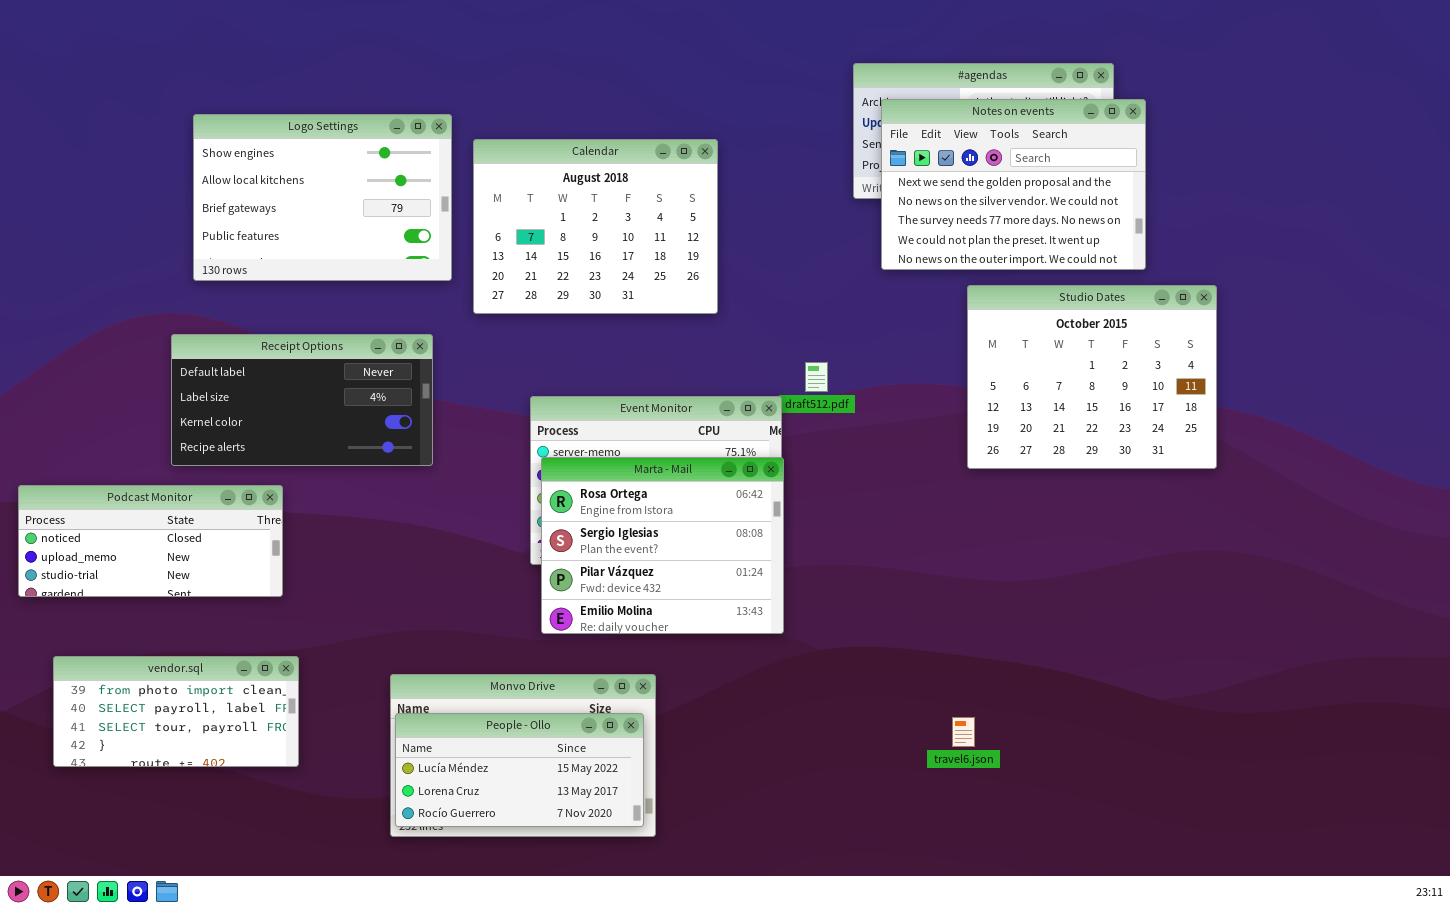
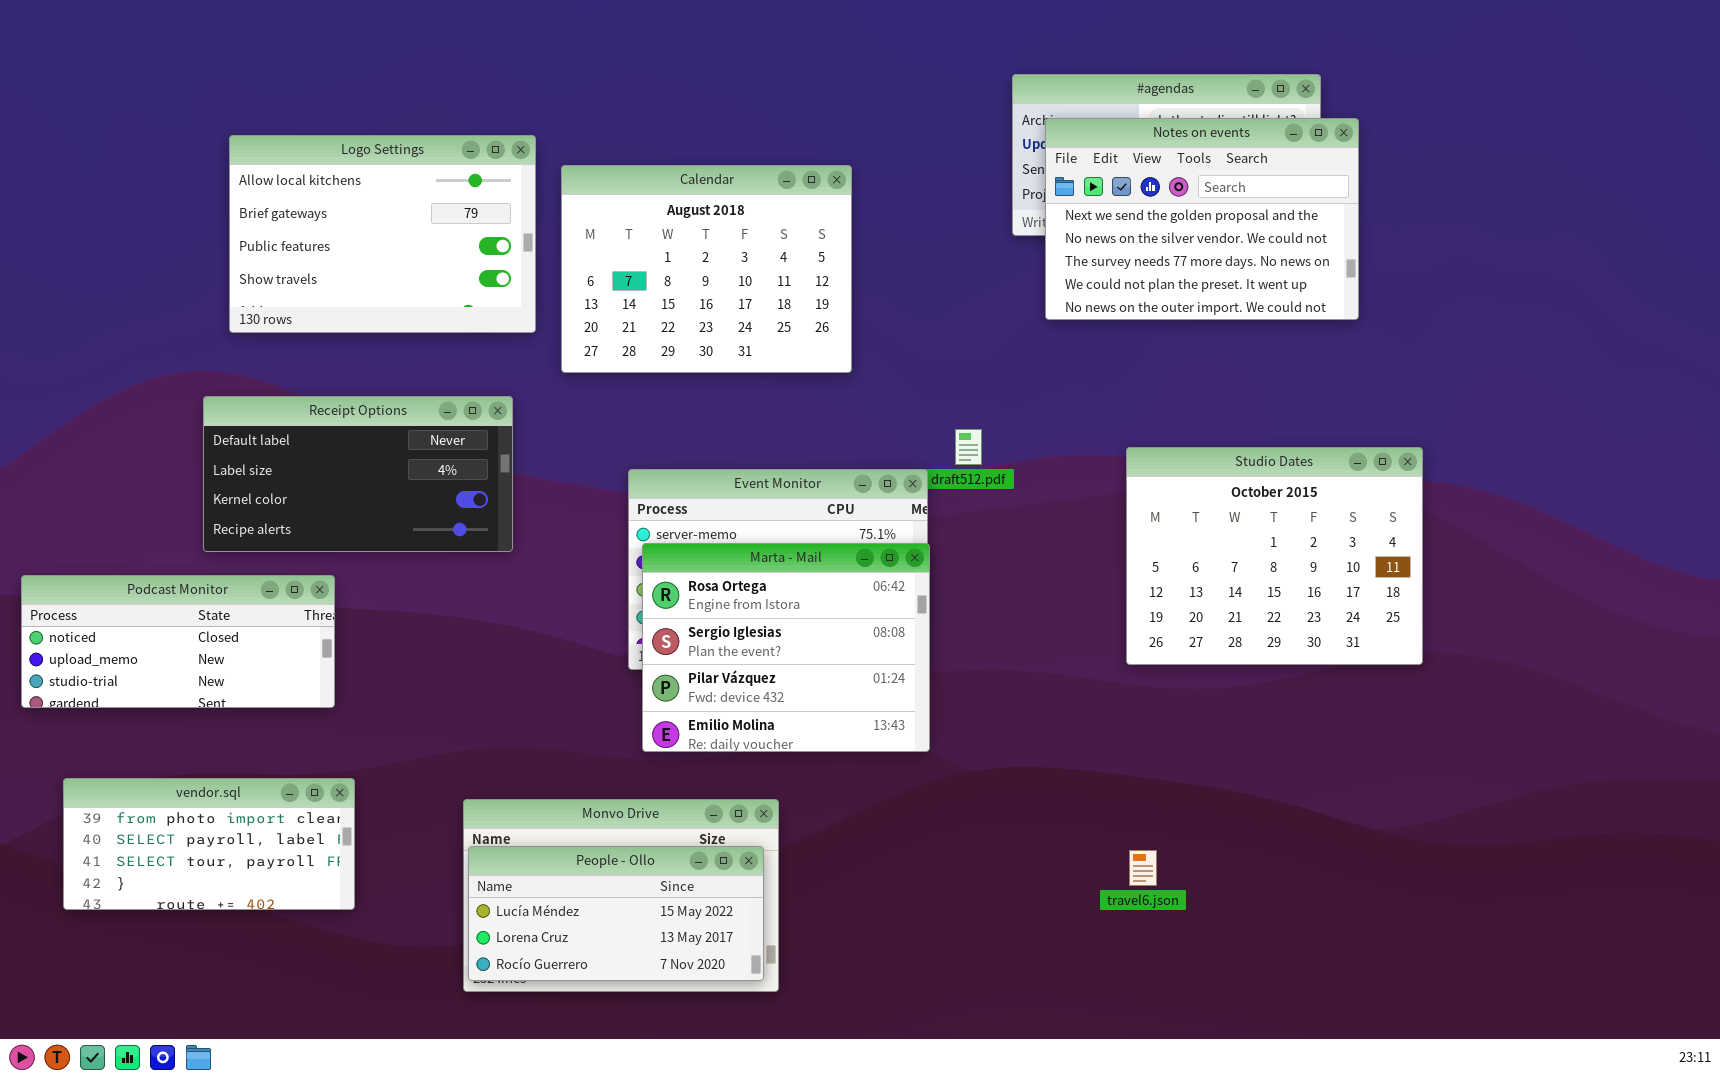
Logo Settings: [193,114,452,281] -> [229,135,536,333], scrolled down 1 row
Studio Dates: [967,285,1217,469] -> [1126,447,1423,665], moved

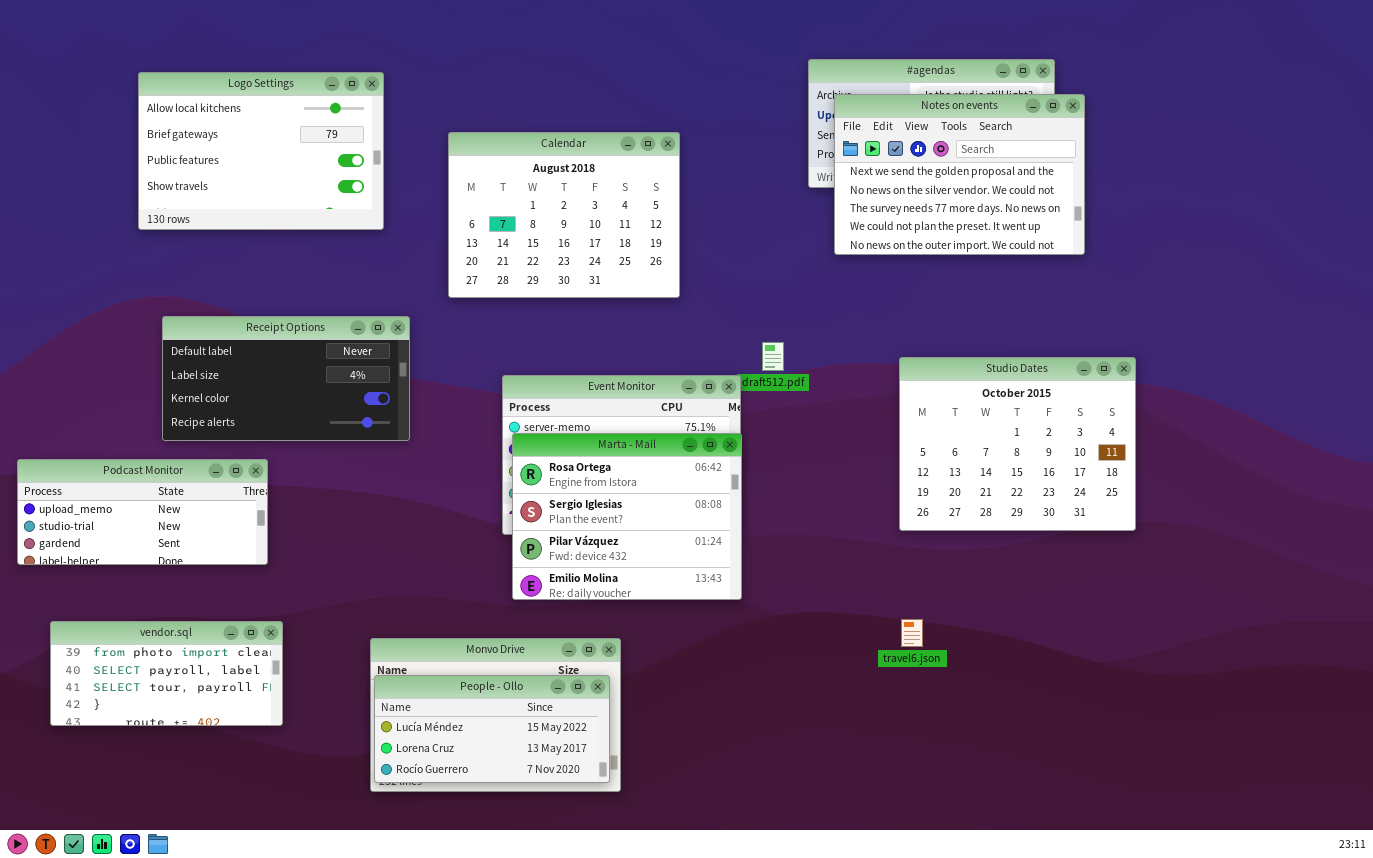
Logo Settings: [229,135,536,333] -> [138,72,384,230], moved
Podcast Monitor: [21,575,335,708] -> [17,459,268,565], scrolled down 1 row
travel6.json: [1129,850,1157,886] -> [901,619,923,647], moved

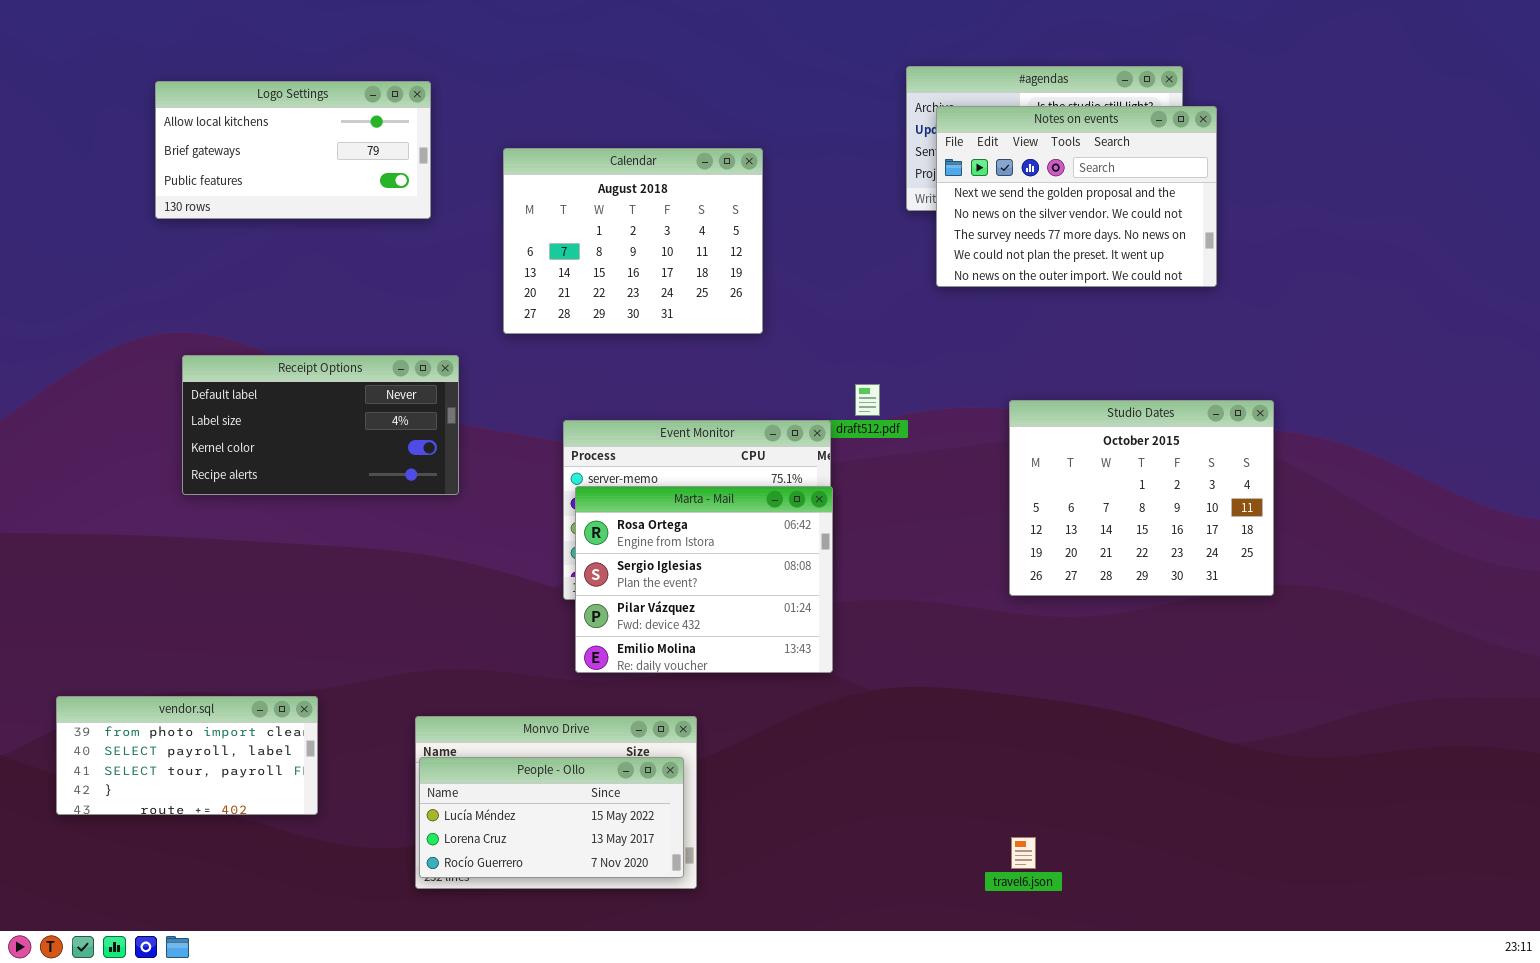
Logo Settings: [138,72,384,230] -> [155,81,431,219], resized
Podcast Monitor: [17,459,268,565] -> none, closed
travel6.json: [901,619,923,647] -> [1011,837,1036,869], moved

